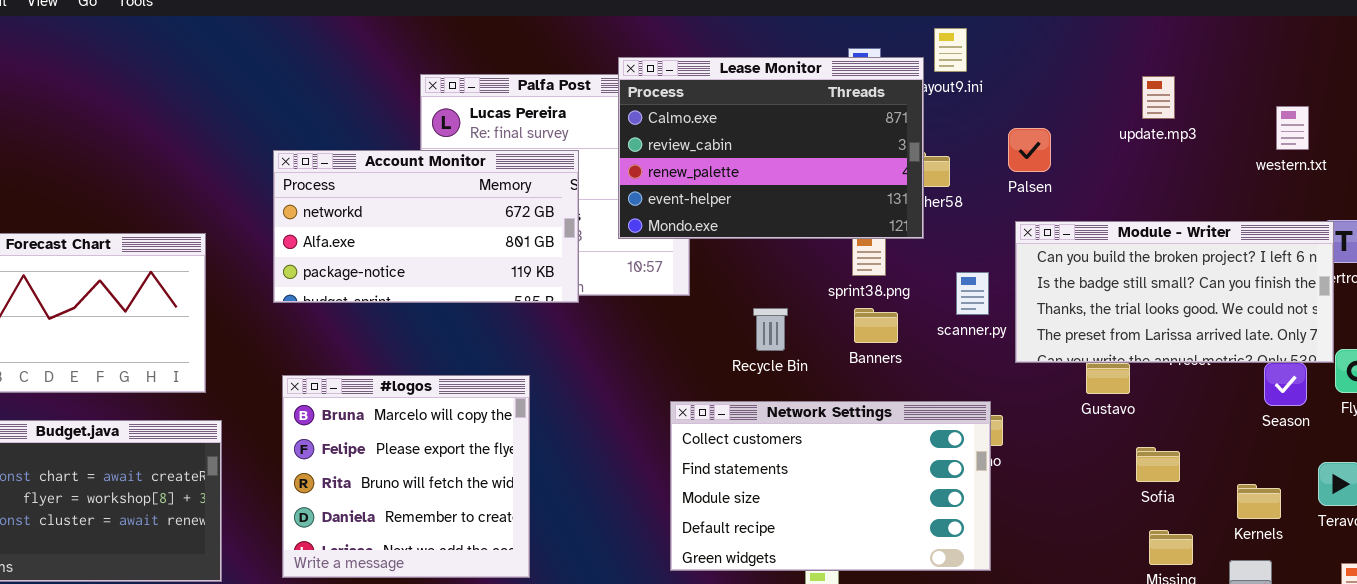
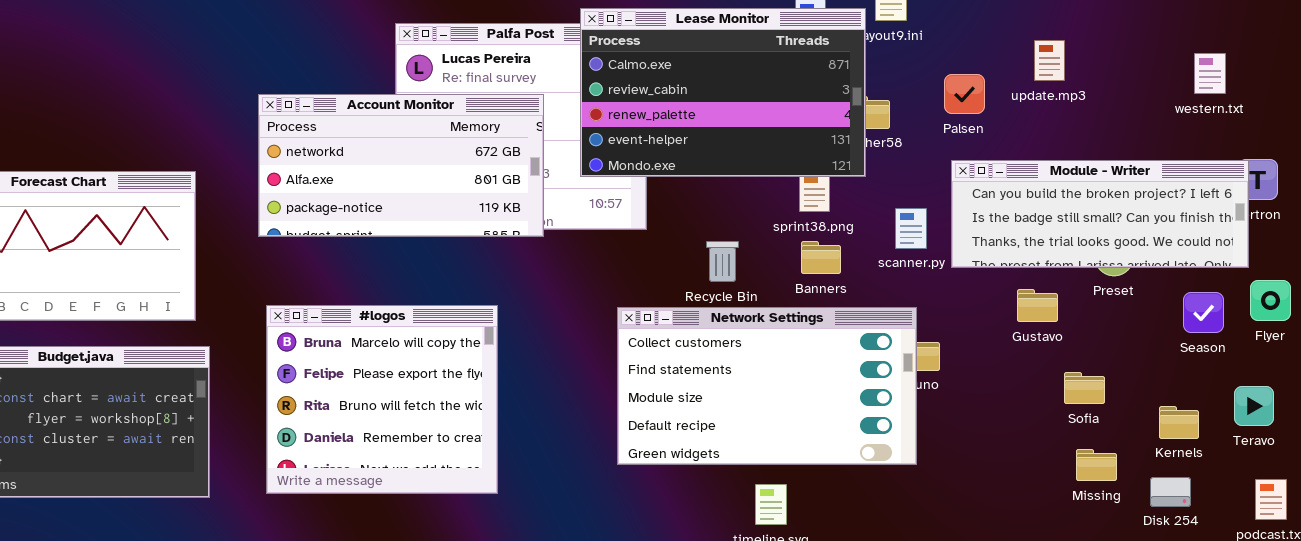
update.mp3: [1142,76,1175,119] -> [1034,40,1065,81], moved
Module - Writer: [1015,221,1334,363] -> [951,160,1249,268], resized
Network Settings: [670,401,991,571] -> [617,307,917,465], moved

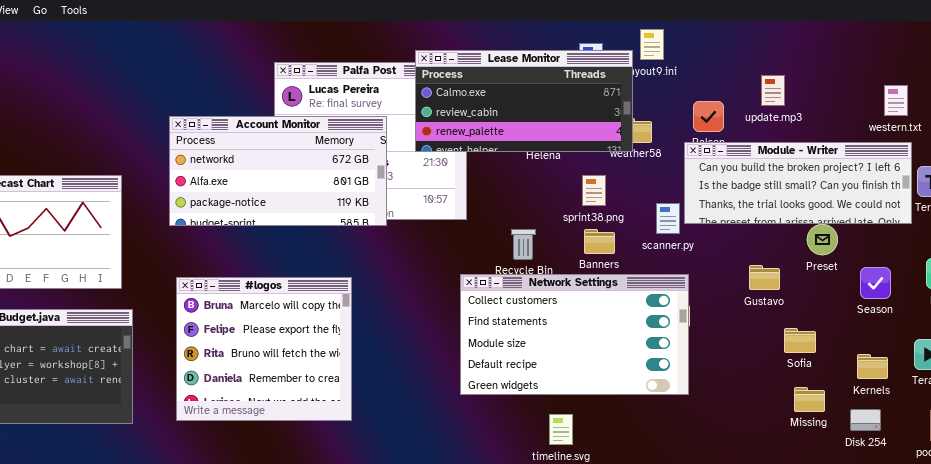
Lease Monitor: [580,8,866,177] -> [415,50,633,152], resized
Module - Writer: [951,160,1249,268] -> [684,142,912,224], moved
Season: [1183,292,1224,333] -> [860,267,891,299], moved
Network Settings: [617,307,917,465] -> [460,274,689,395], moved

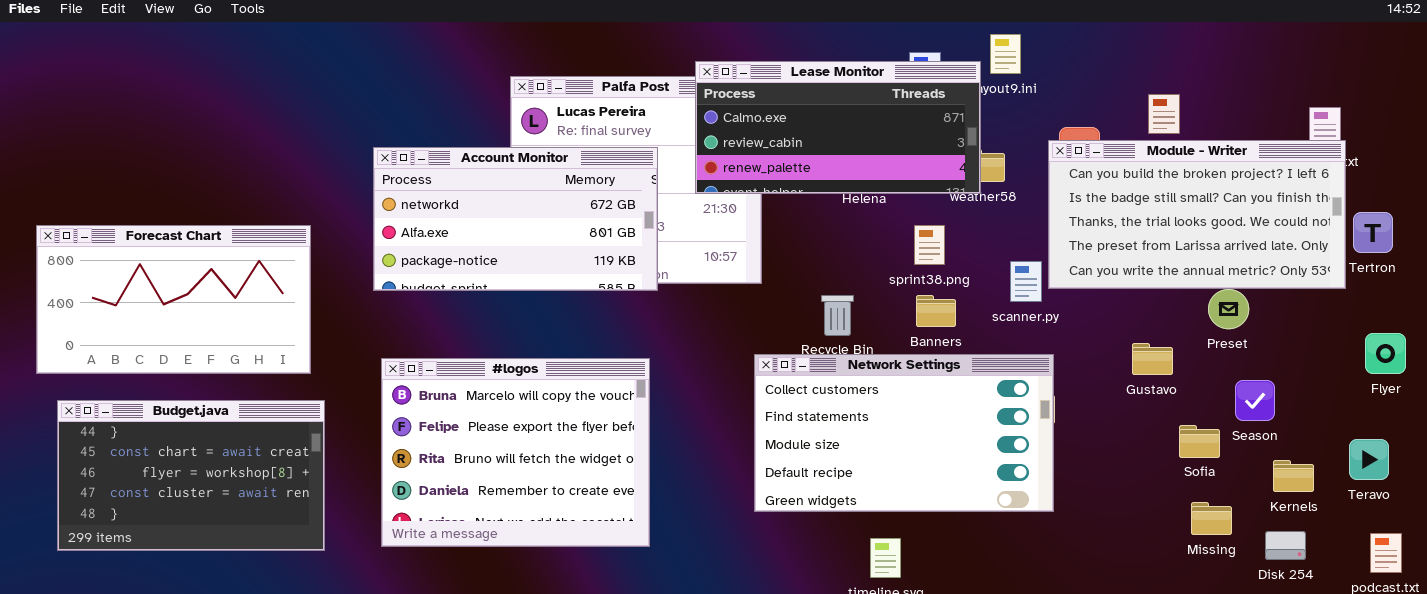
Module - Writer: [684,142,912,224] -> [1048,140,1346,289], resized
Season: [860,267,891,299] -> [1235,380,1275,421], moved
#logos: [176,277,352,421] -> [381,358,650,547], resized

